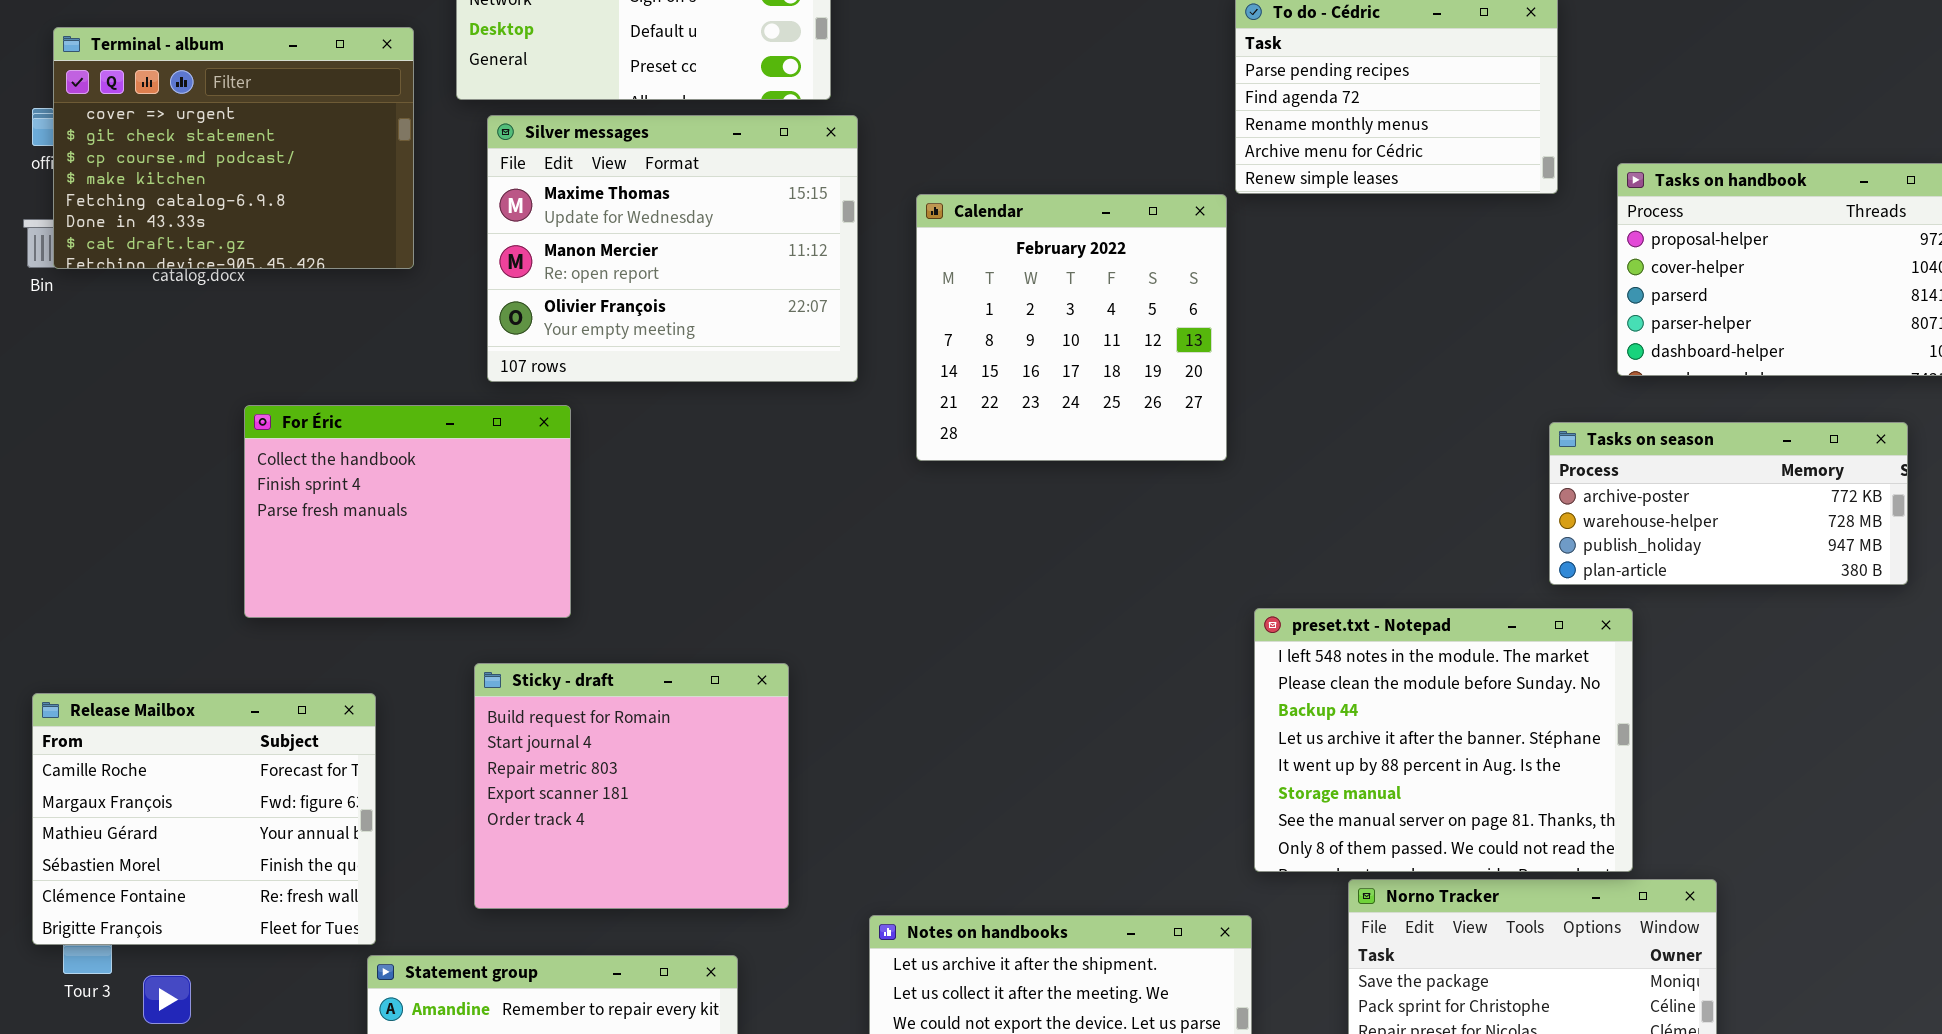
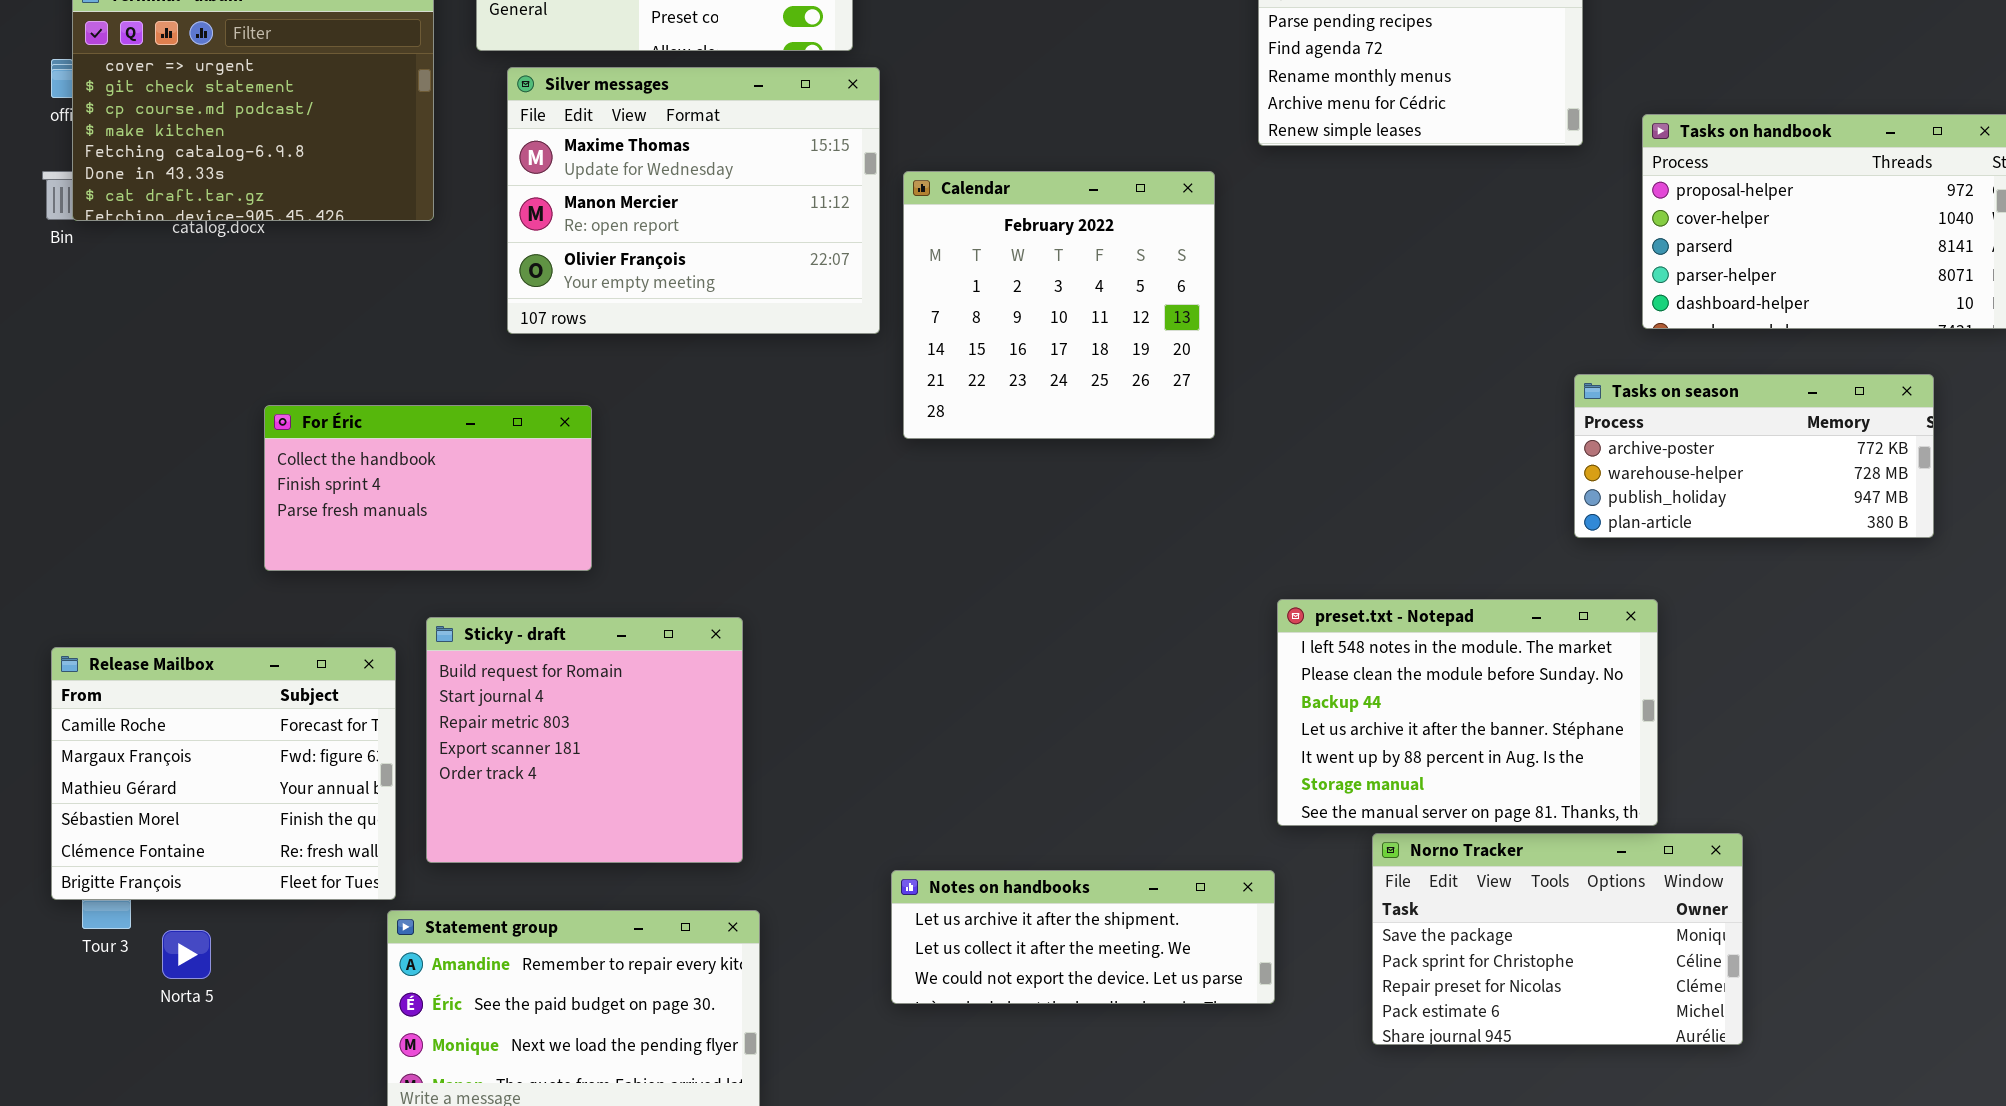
Calendar: [916,194,1227,461] -> [903,171,1215,439], moved
For Éric: [244,405,571,618] -> [264,405,592,571], resized
preset.txt - Notepad: [1254,608,1633,872] -> [1277,599,1658,826], resized
Sticky - draft: [474,663,789,909] -> [426,617,743,863], moved

